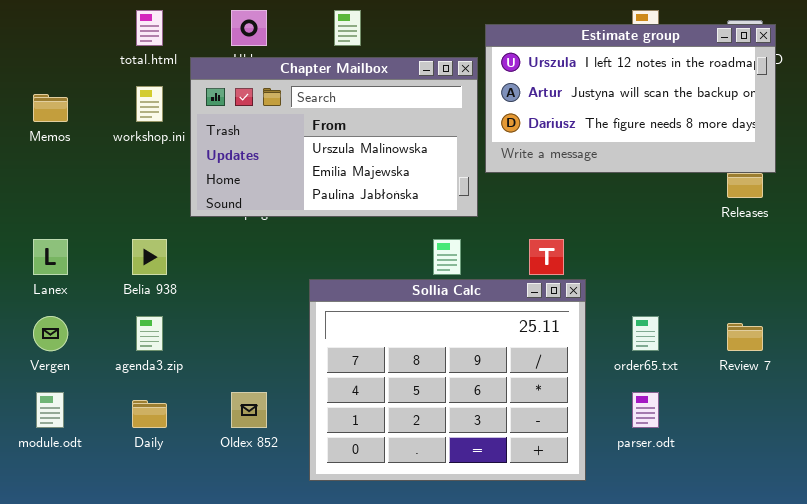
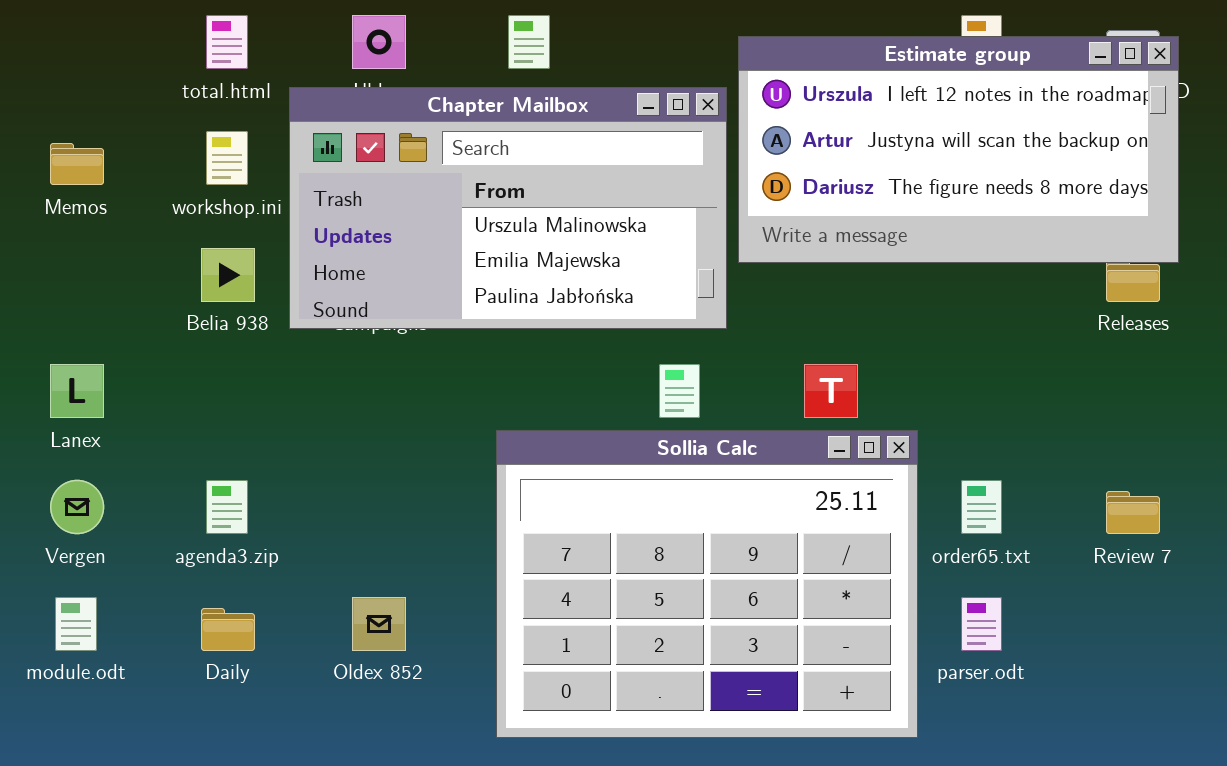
Belia 938: [132,239,167,275] -> [201,248,255,302], moved
Sollia Calc: [309,279,586,481] -> [496,430,918,738], moved

